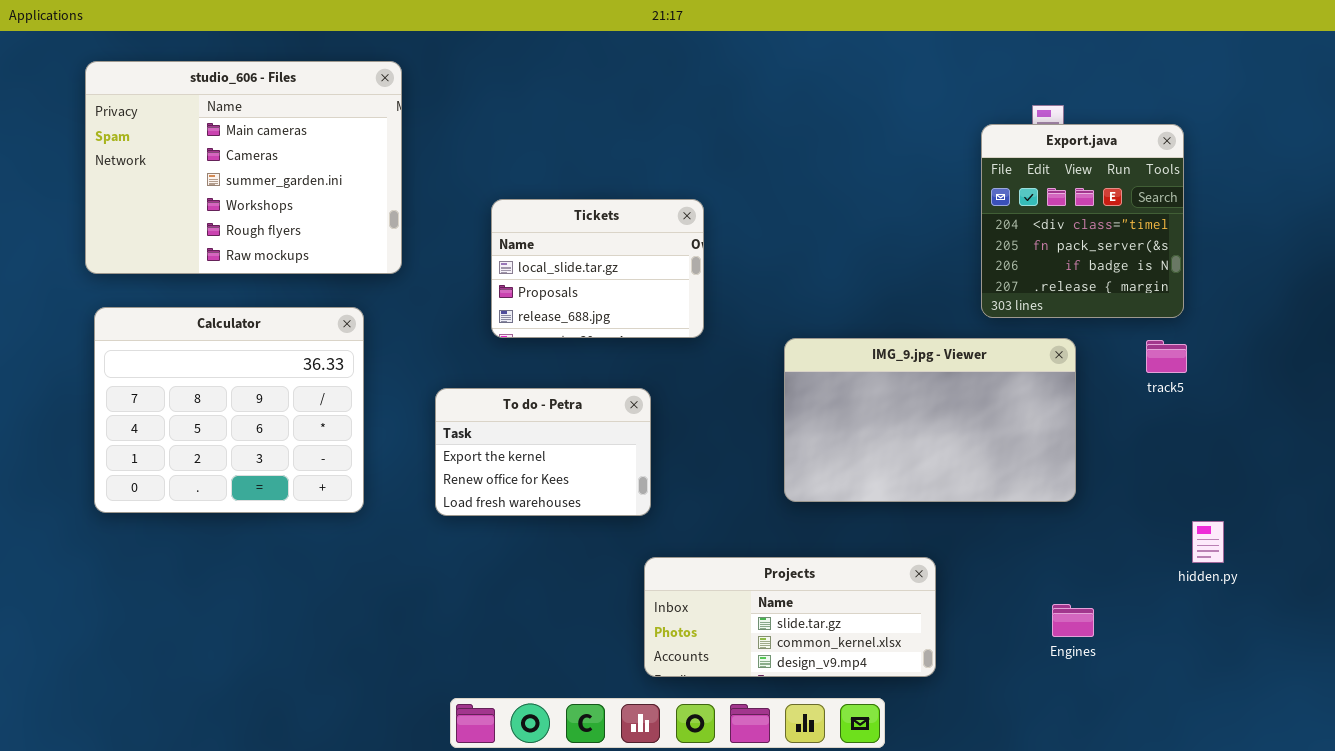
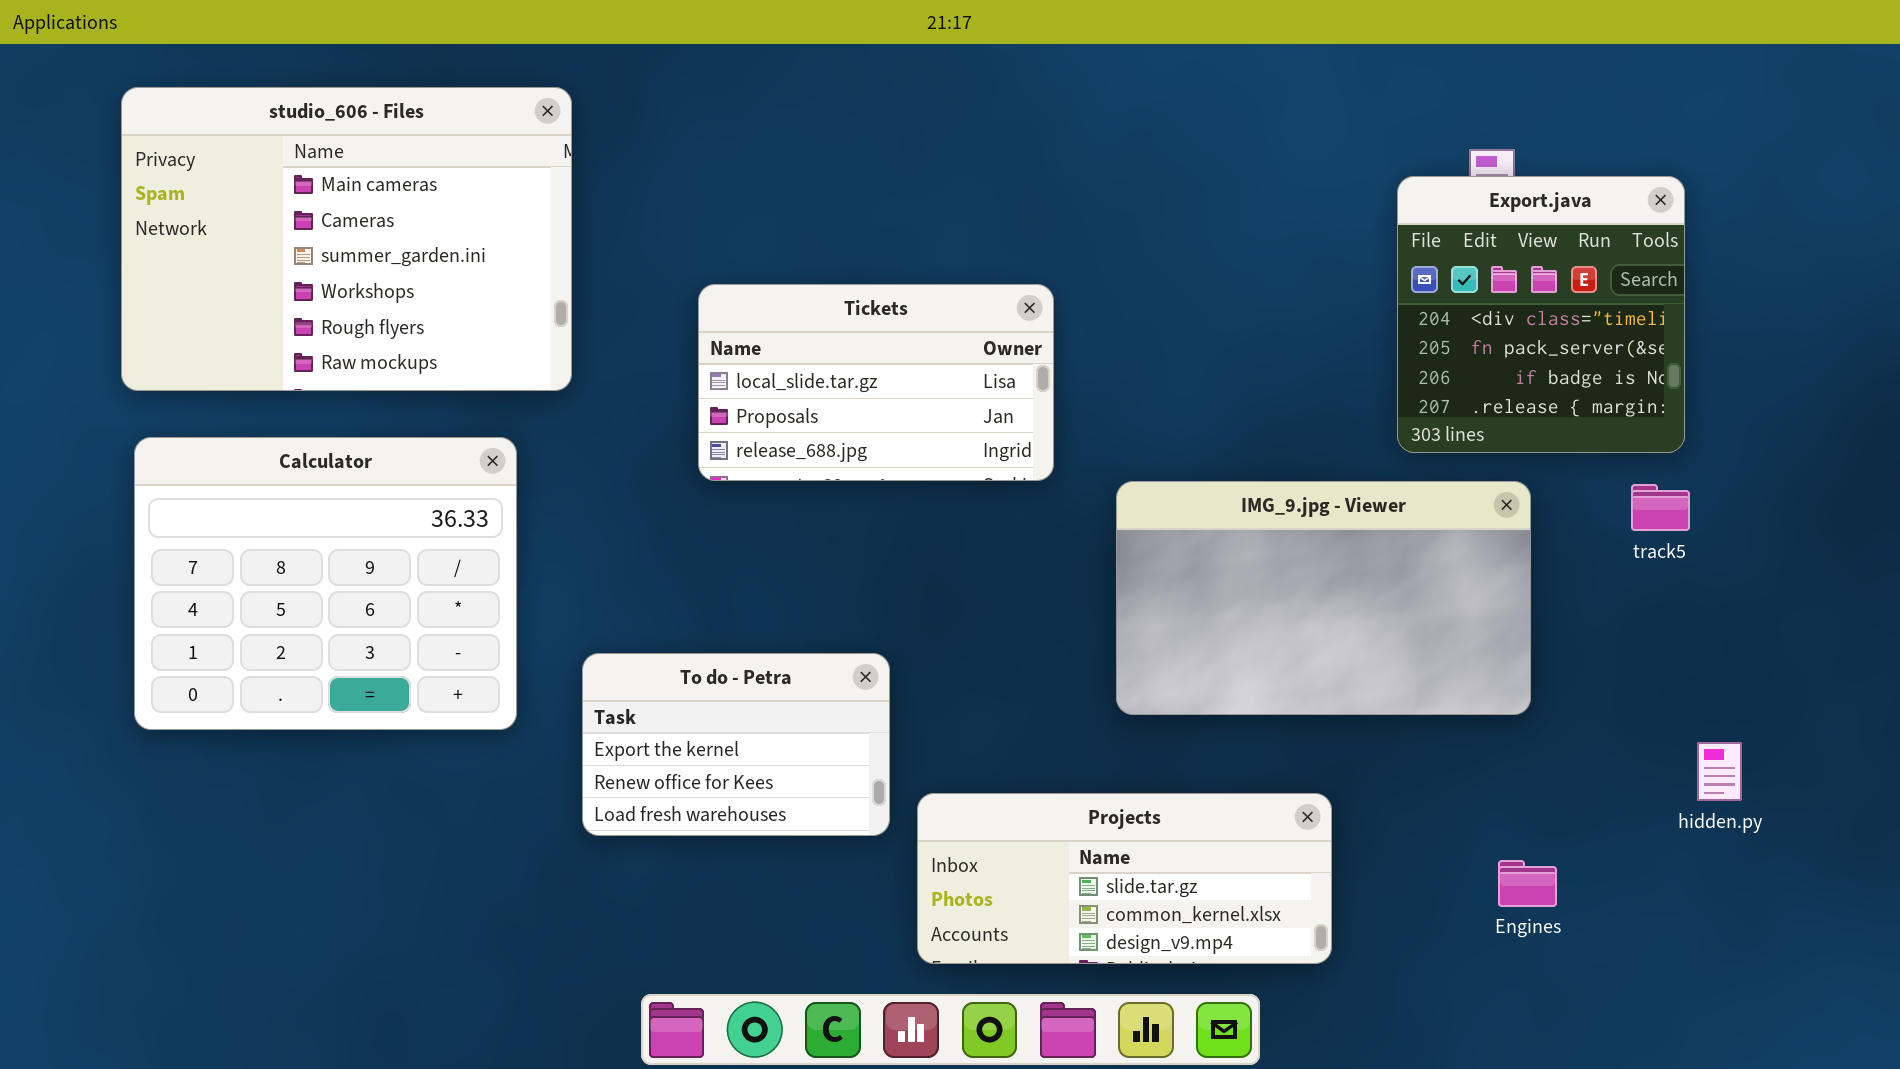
Tickets: [491,199,704,338] -> [698,284,1054,481], resized
To do - Petra: [435,388,651,516] -> [582,653,890,836], moved

